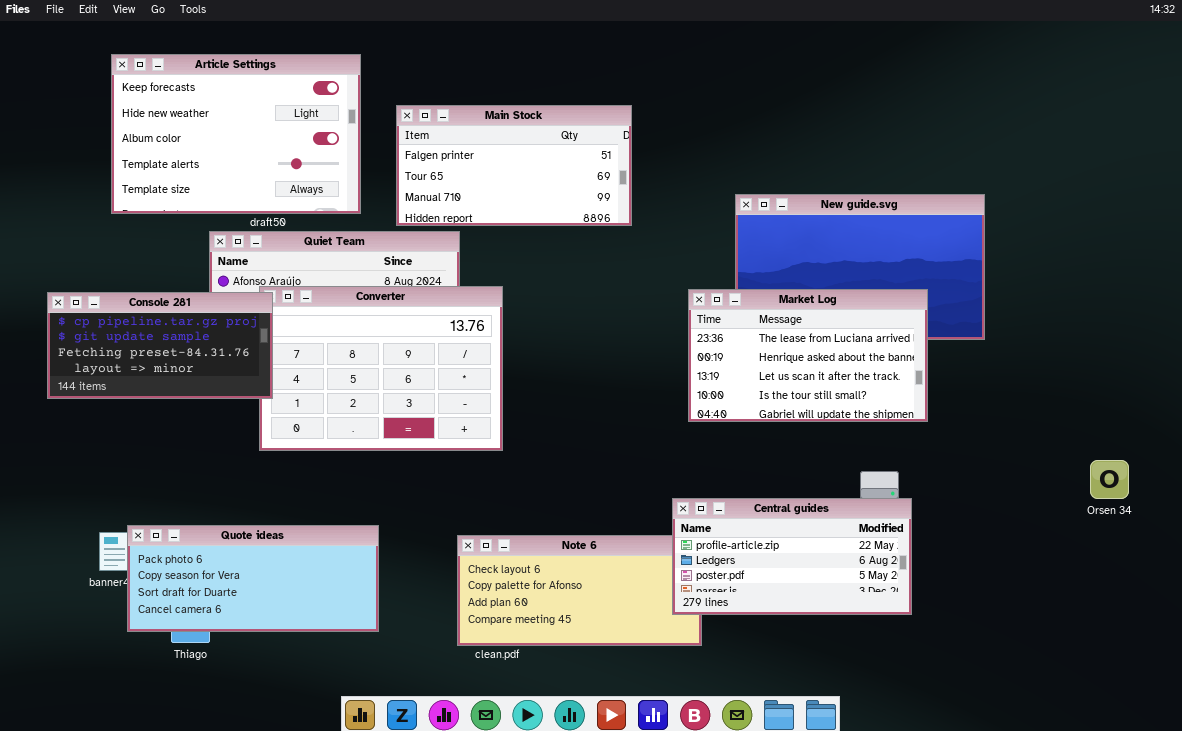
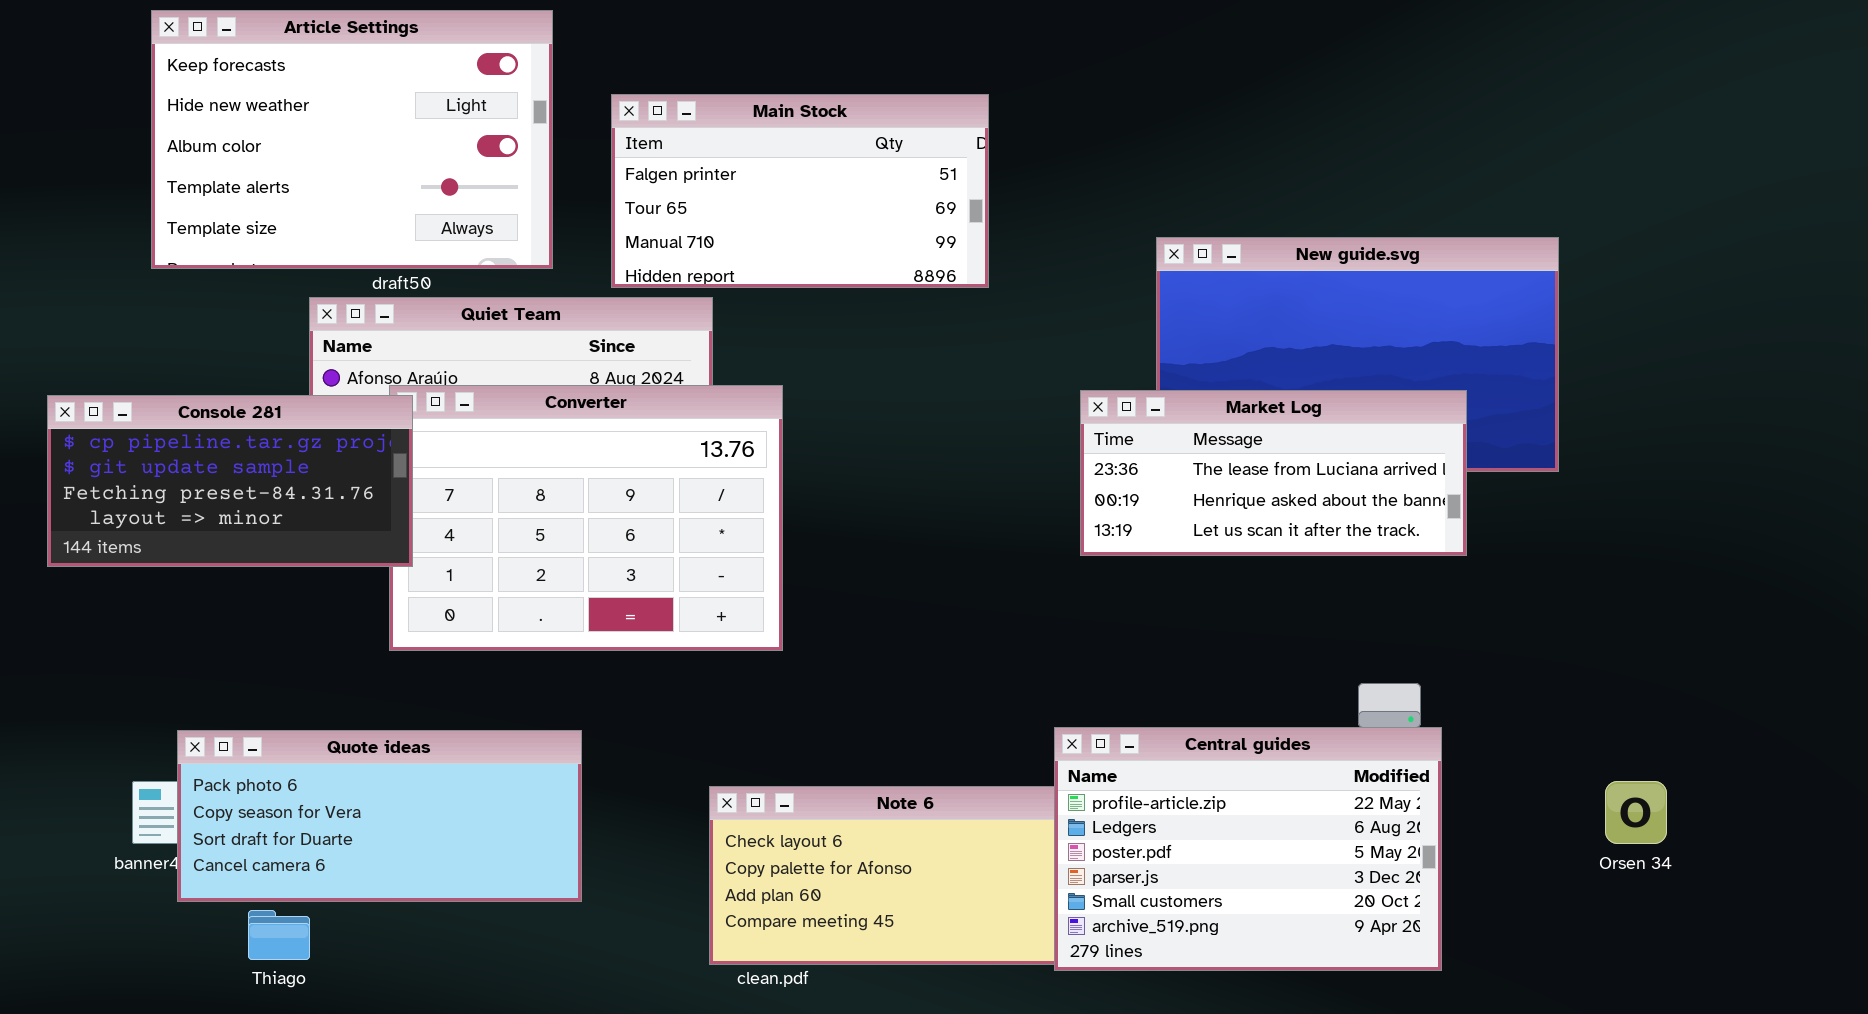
Market Log: [688,289,928,422] -> [1080,390,1467,556], resized
Orsen 34: [1090,460,1129,499] -> [1605,781,1667,844], moved
Central guides: [672,498,912,615] -> [1054,727,1442,971], resized
Quote ideas: [127,525,379,632] -> [177,730,582,902], moved

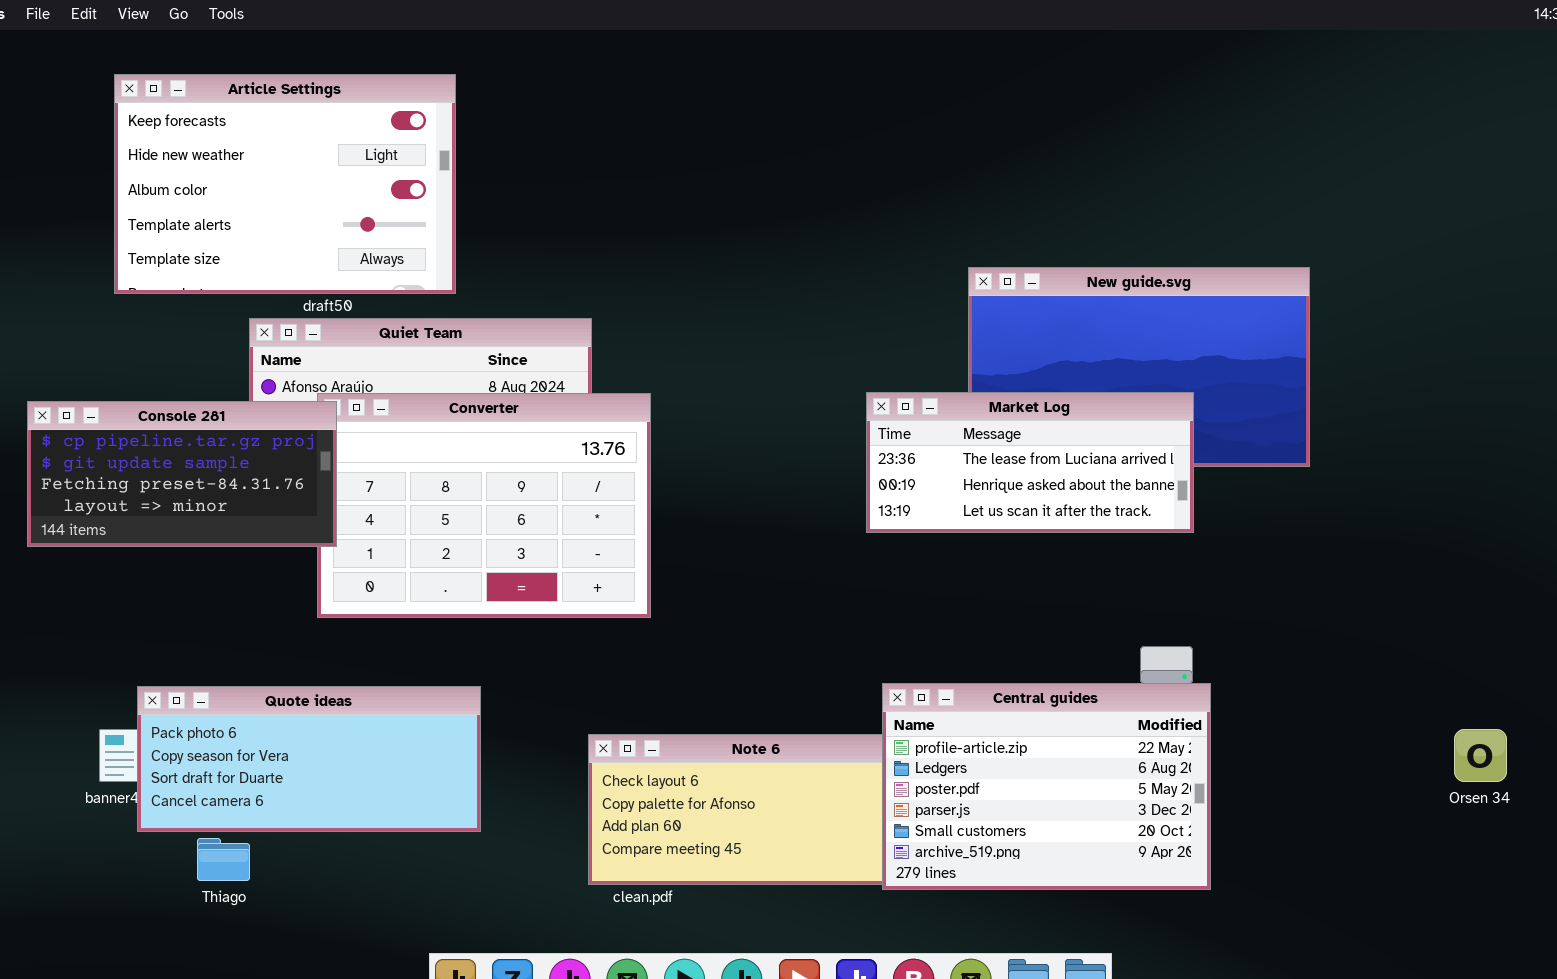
Main Stock: [611,94,989,288] -> none, closed
Market Log: [1080,390,1467,556] -> [866,392,1194,533], moved
Orsen 34: [1605,781,1667,844] -> [1454,729,1507,782], moved

